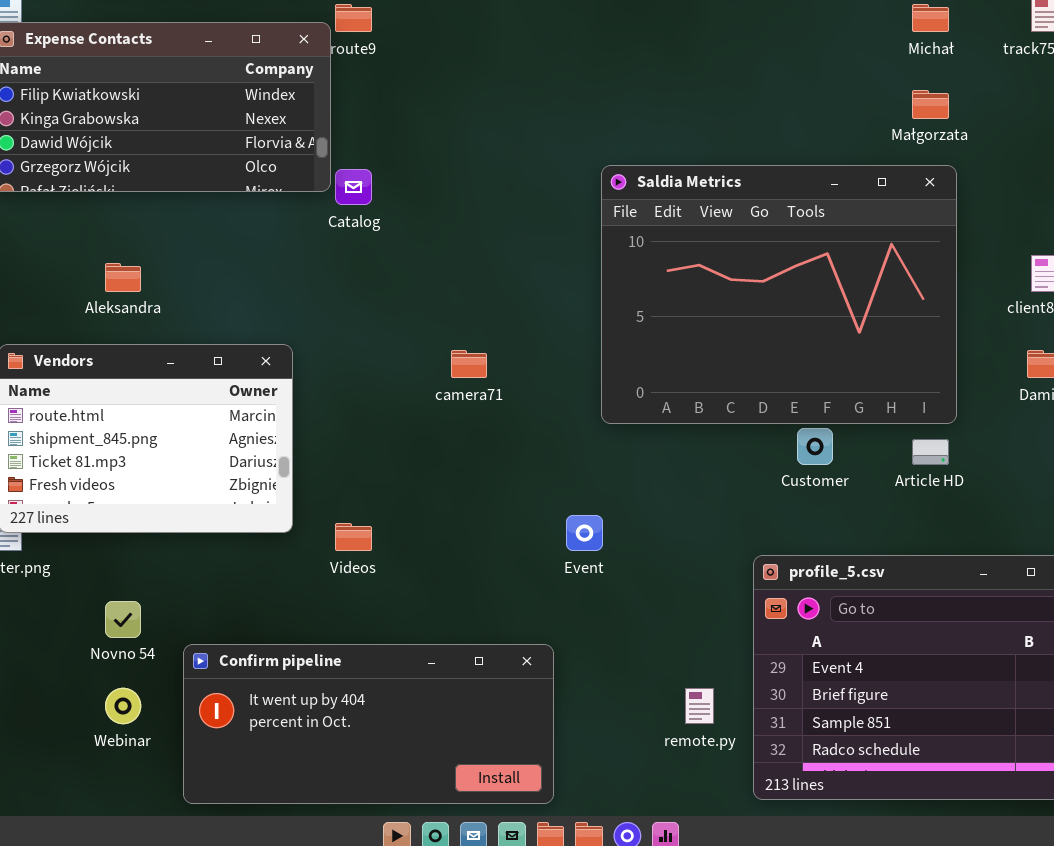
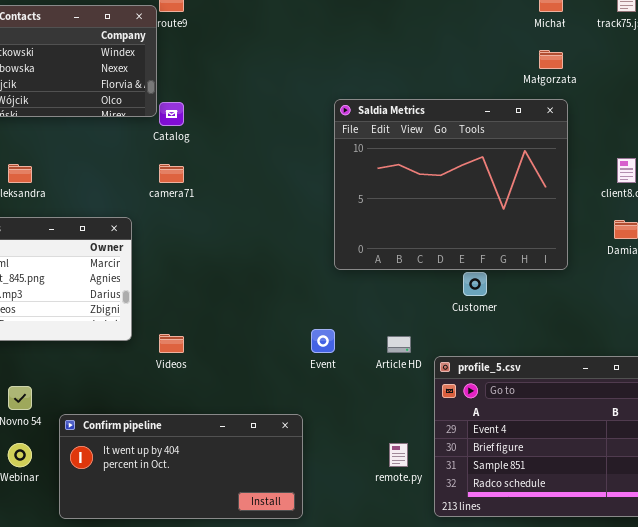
camera71: [451,350,487,378] -> [159,164,184,183], moved
Article HD: [912,439,949,465] -> [387,336,411,353], moved

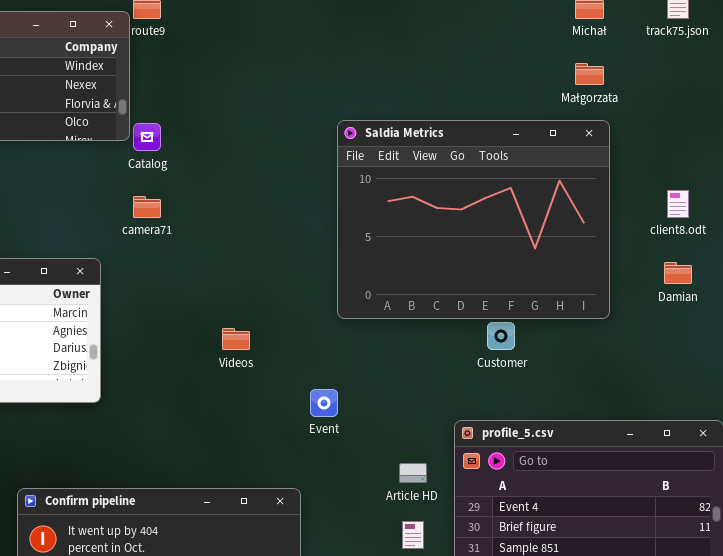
Videos: [159,334,184,353] -> [222,328,250,350], moved
Article HD: [387,336,411,353] -> [399,463,427,483], moved

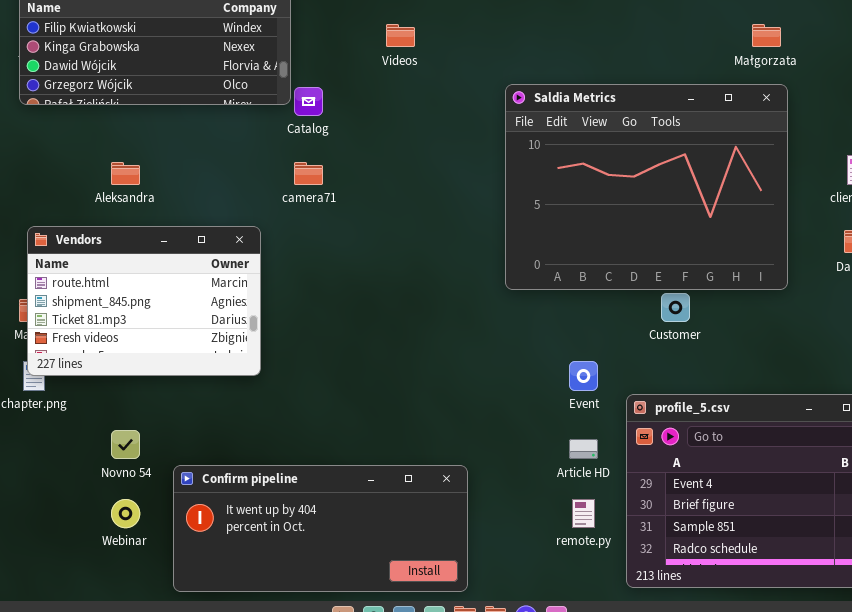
Videos: [222,328,250,350] -> [386,24,415,47], moved
Event: [310,389,338,417] -> [569,361,598,391], moved

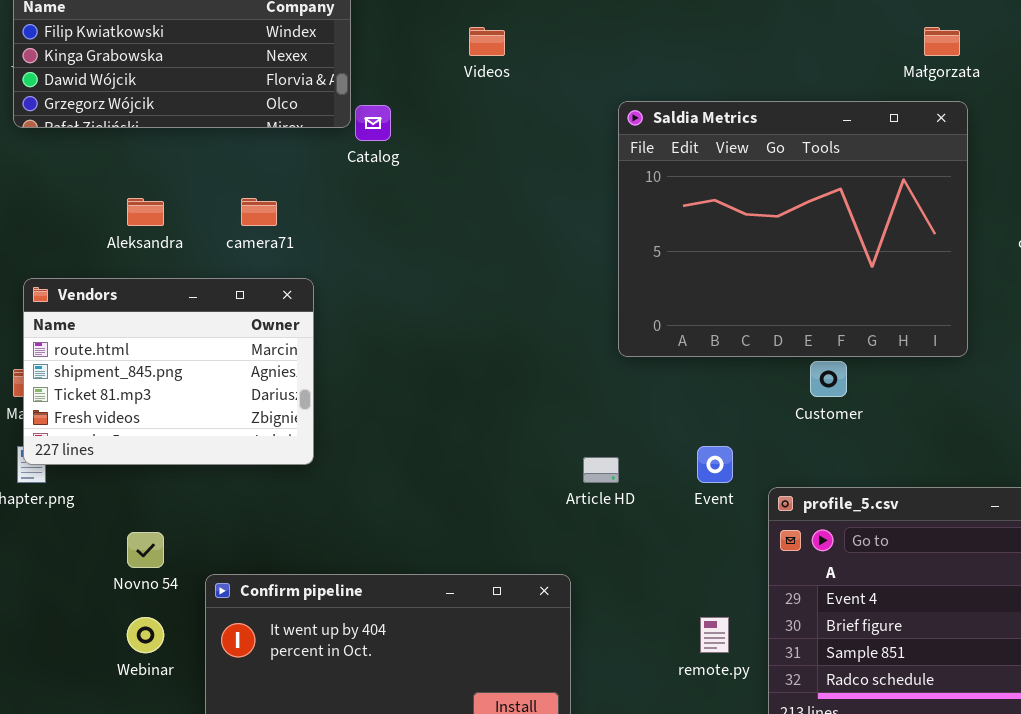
camera71: [294,162,323,185] -> [241,198,277,226], moved
Article HD: [569,439,598,459] -> [583,457,619,483], moved

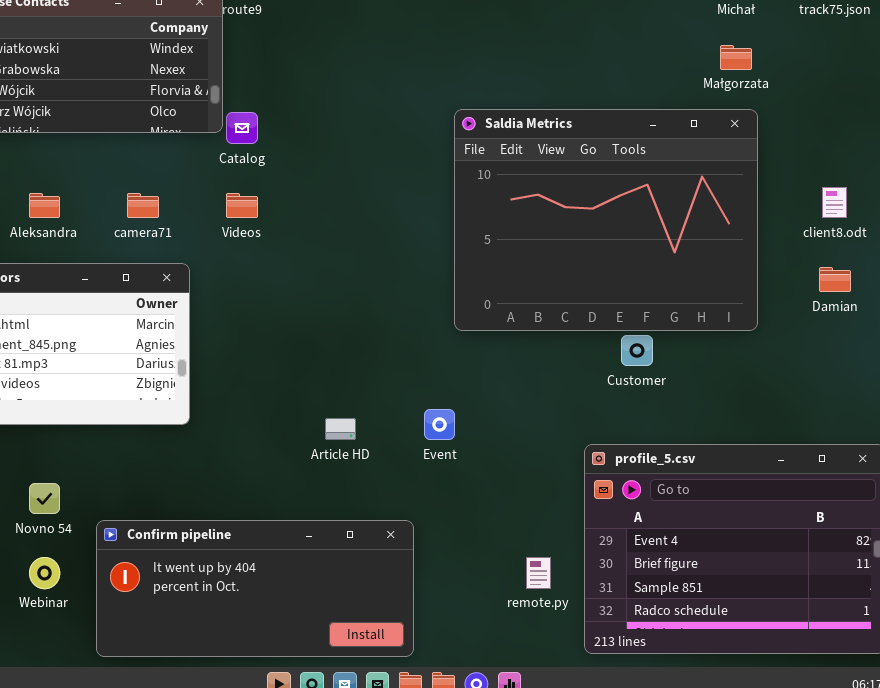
Videos: [469,27,505,56] -> [226,193,258,218], moved
Event: [697,446,733,483] -> [424,409,455,440], moved
Article HD: [583,457,619,483] -> [325,418,356,440], moved

